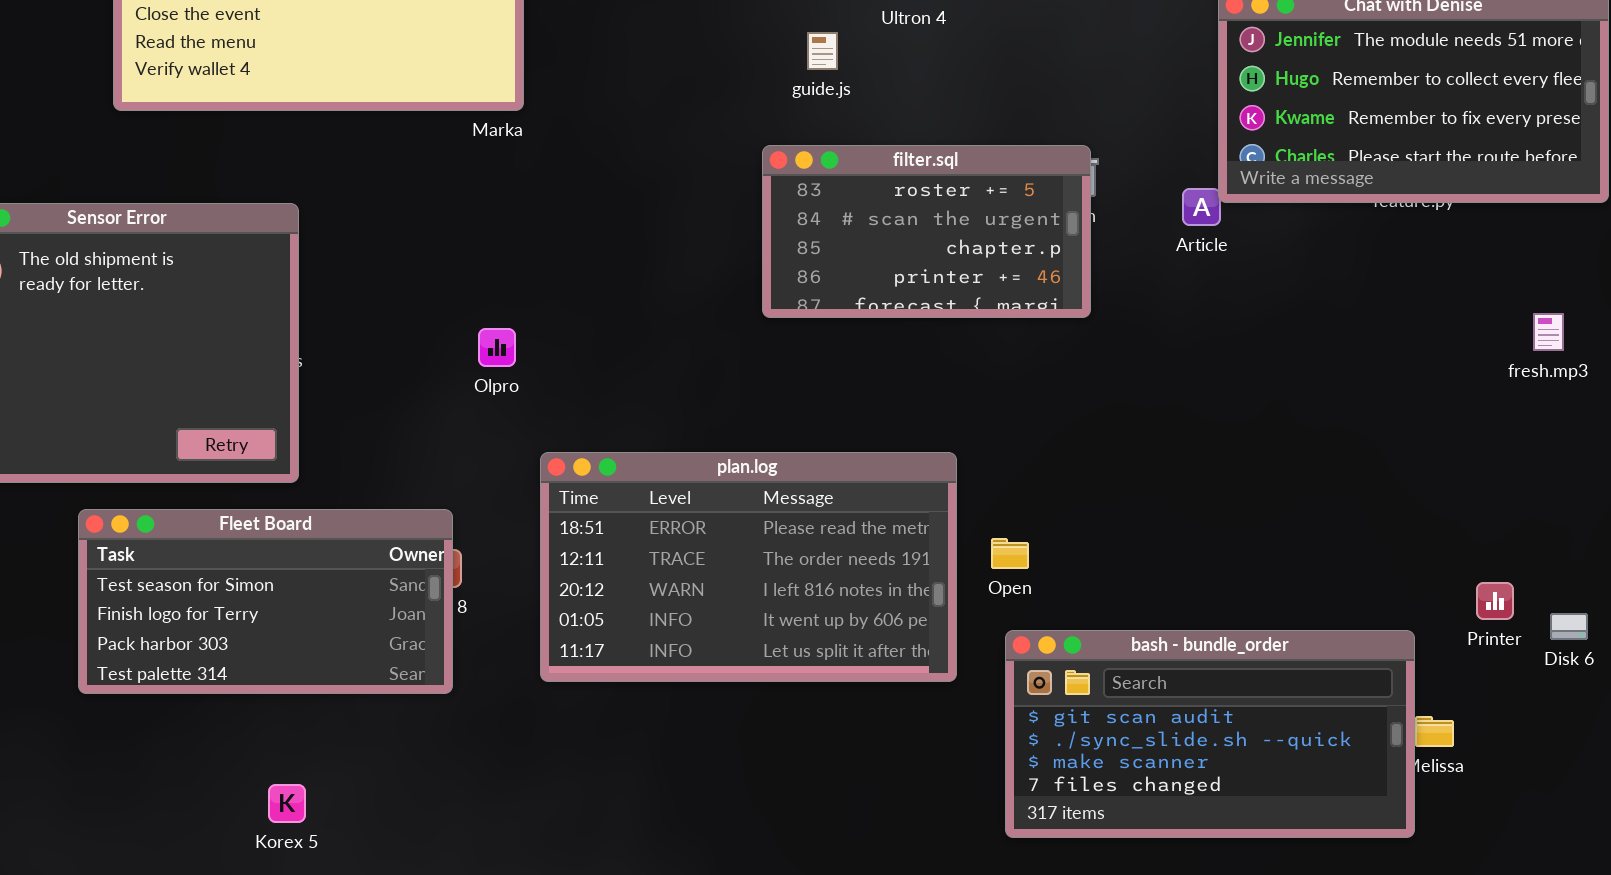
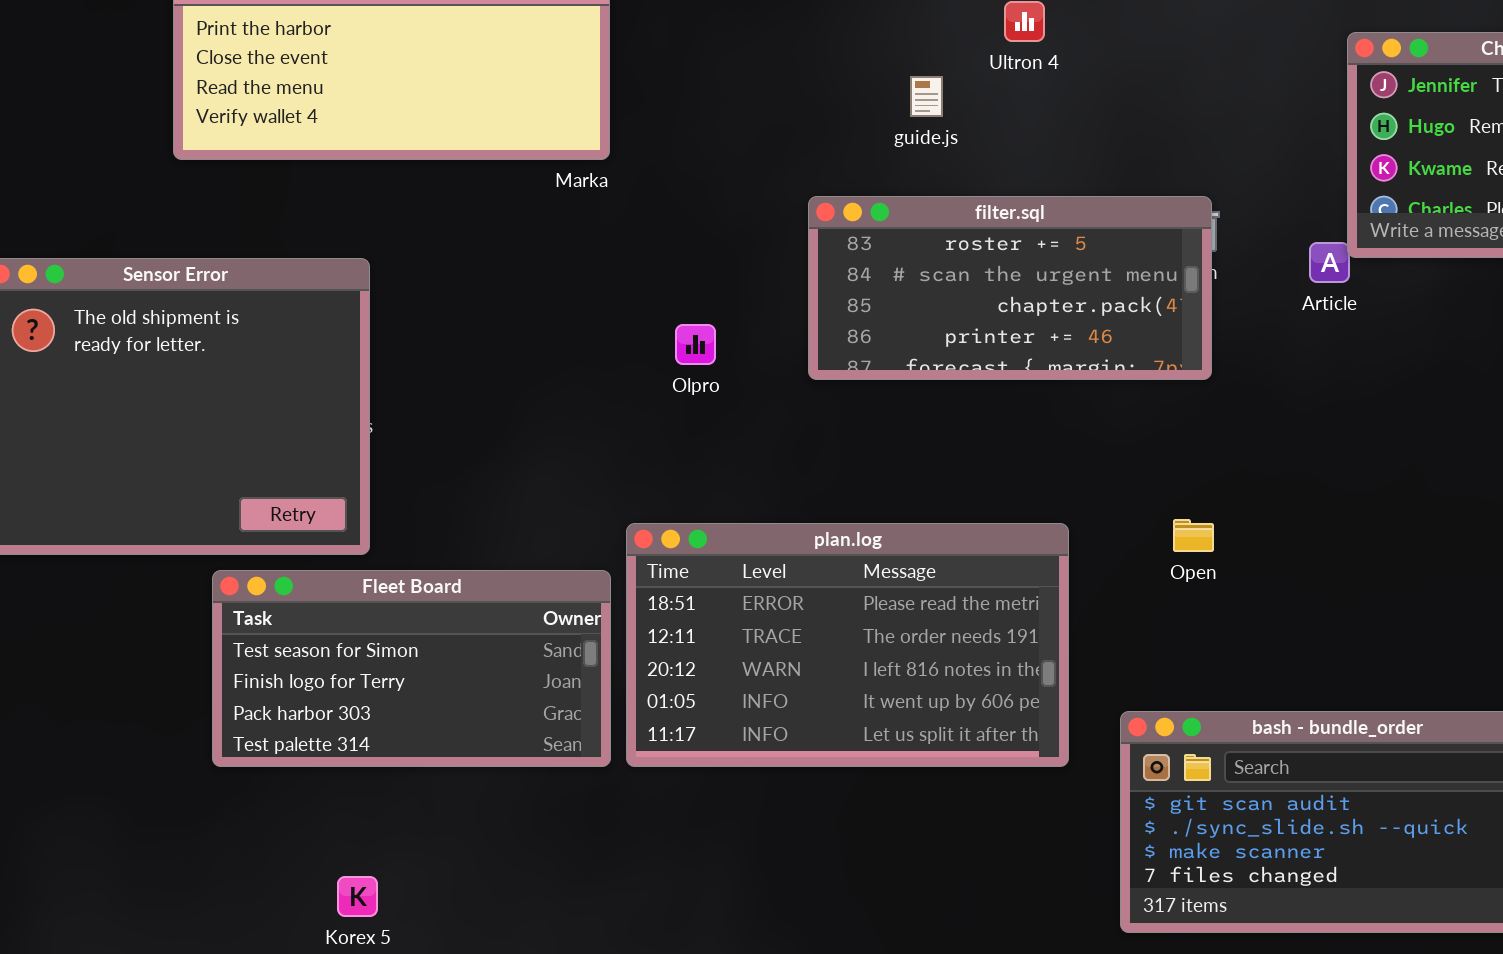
filter.sql: [762,145,1091,318] -> [808,196,1212,380], resized
Olpro: [478,328,516,367] -> [675,324,716,365], moved
Fleet Board: [78,509,453,694] -> [212,570,611,767], moved
Open: [991,538,1029,569] -> [1173,519,1214,552], moved

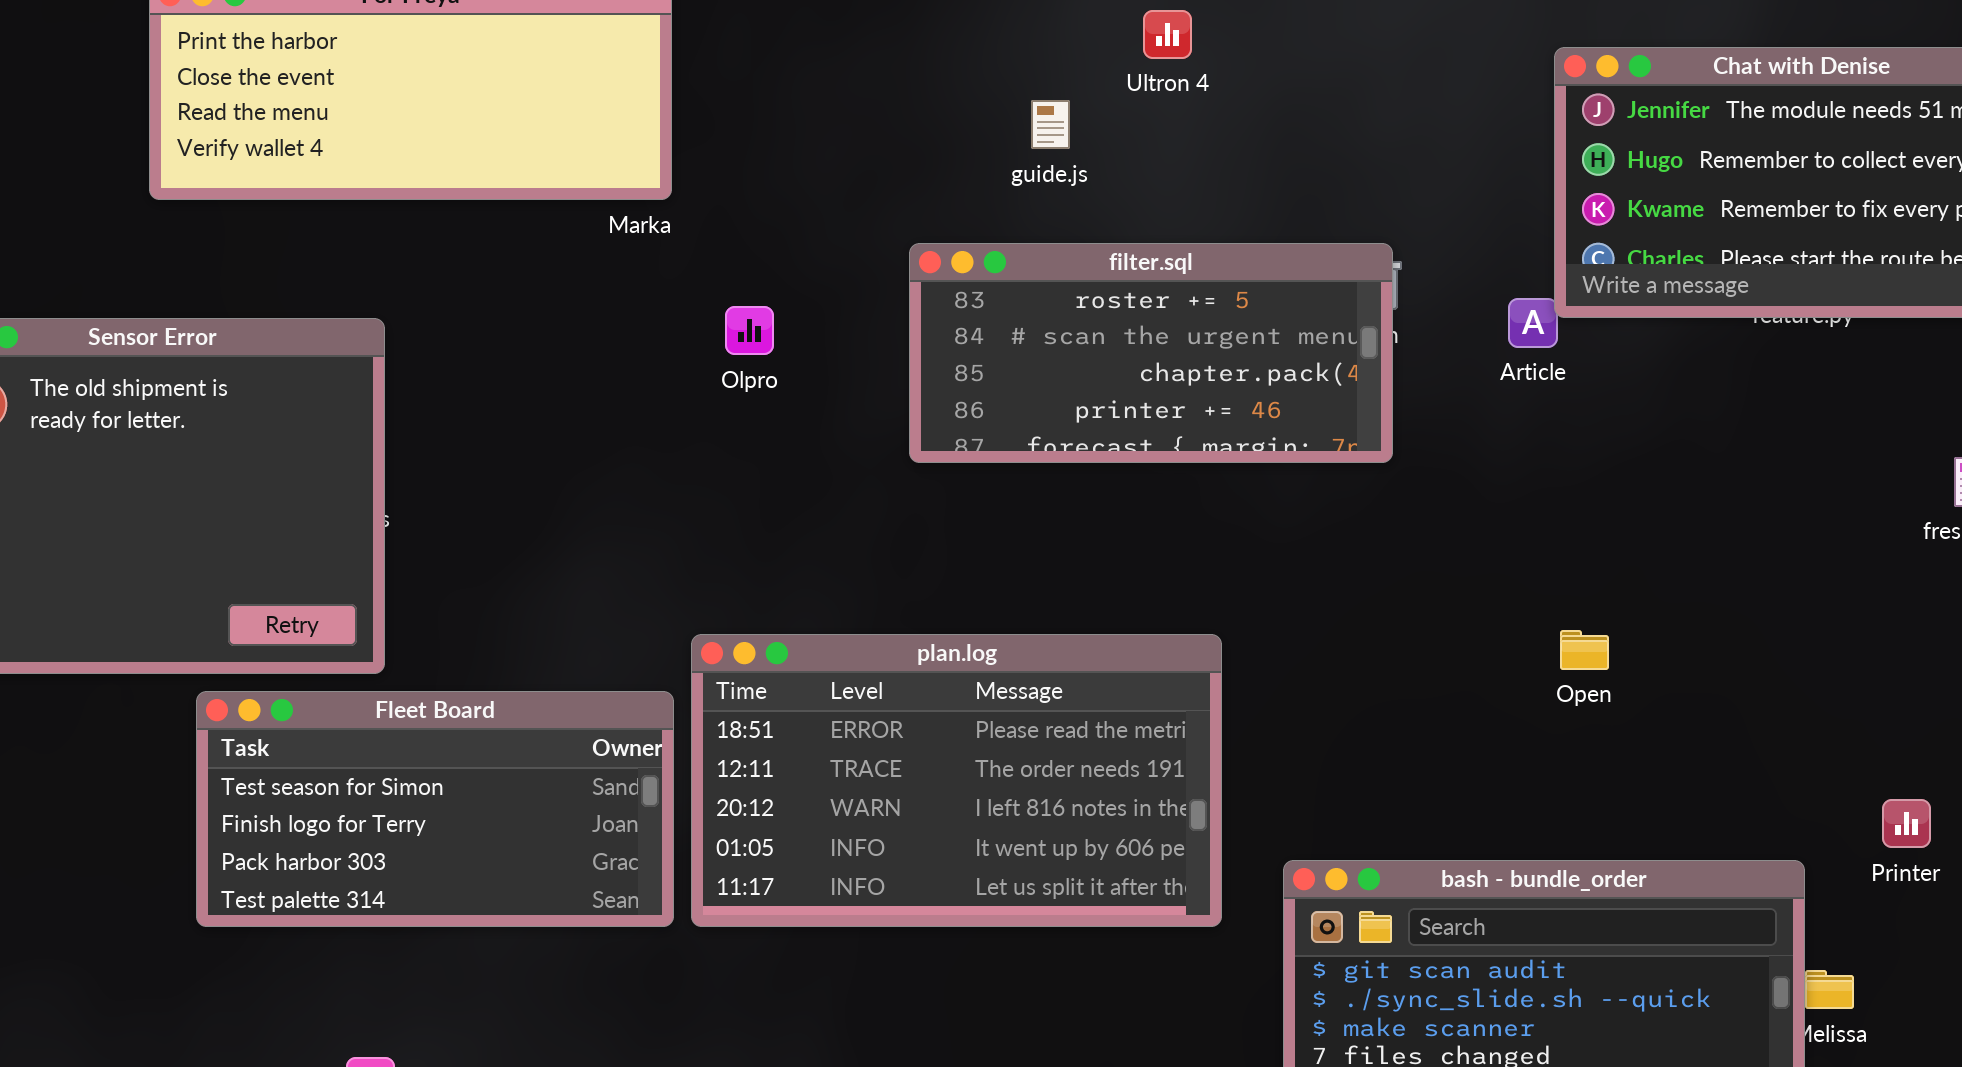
Olpro: [675,324,716,365] -> [725,306,774,355], moved
Open: [1173,519,1214,552] -> [1560,630,1609,670], moved

